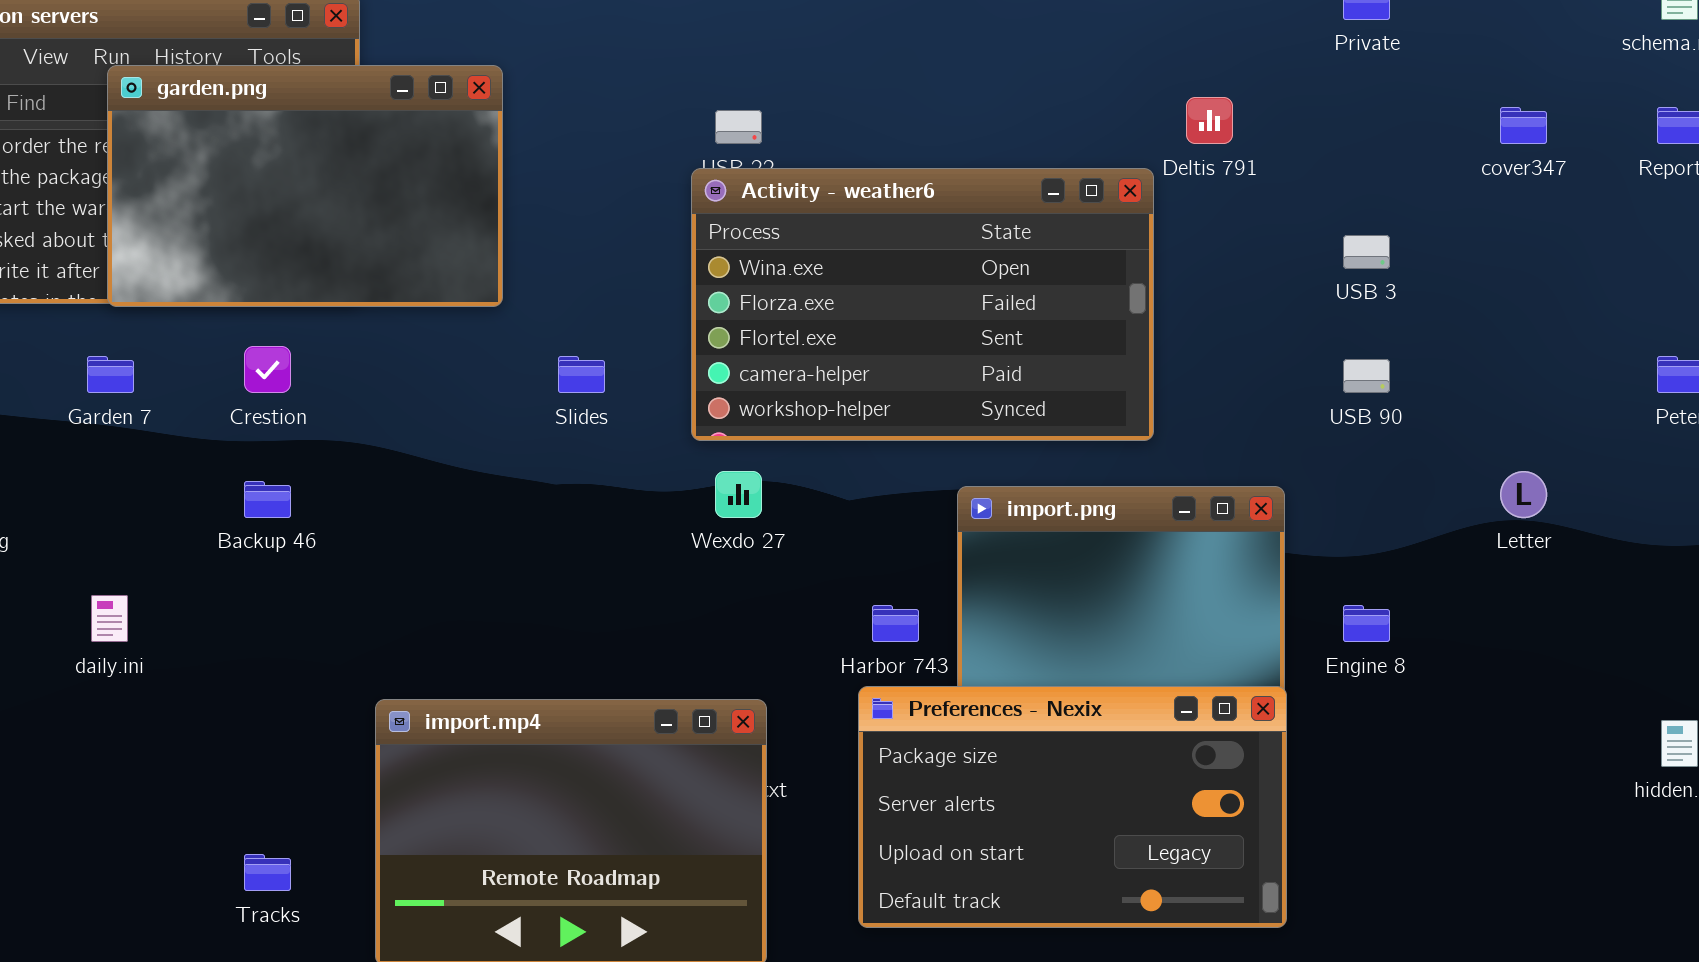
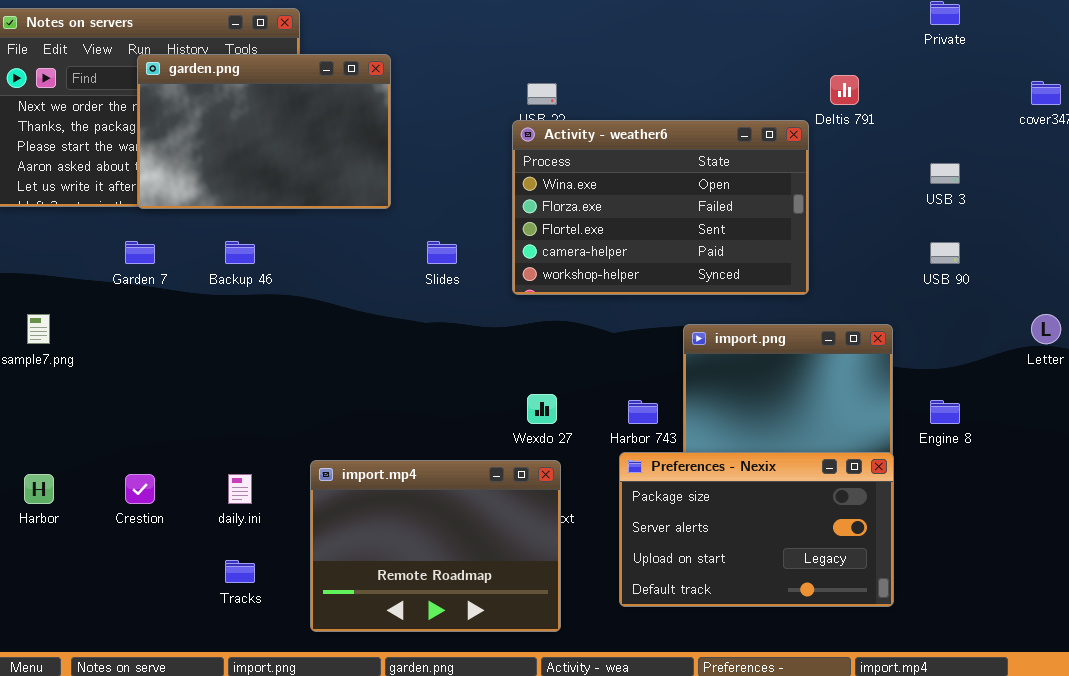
Crestion: [244,346,291,393] -> [125,474,155,504], moved
Wexdo 27: [715,471,762,518] -> [527,394,557,424], moved
Backup 46: [244,481,291,518] -> [225,241,255,264], moved
daily.ini: [91,595,128,642] -> [228,474,252,504], moved

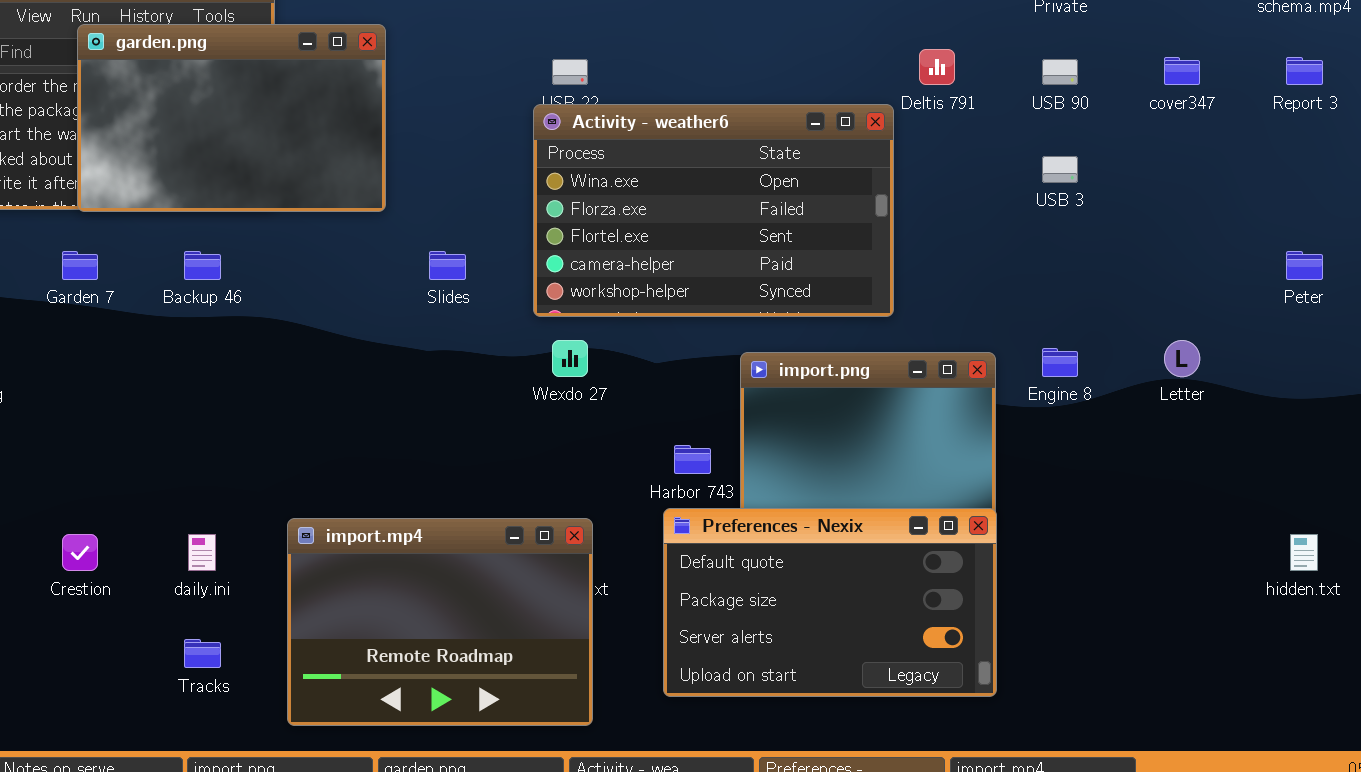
USB 90: [930,242,960,264] -> [1042,59,1078,85], moved
Wexdo 27: [527,394,557,424] -> [552,340,588,377], moved
Engine 8: [930,400,960,424] -> [1042,348,1078,377], moved
Preferences - Nexix: [619,452,894,607] -> [663,508,997,697], scrolled up 1 row

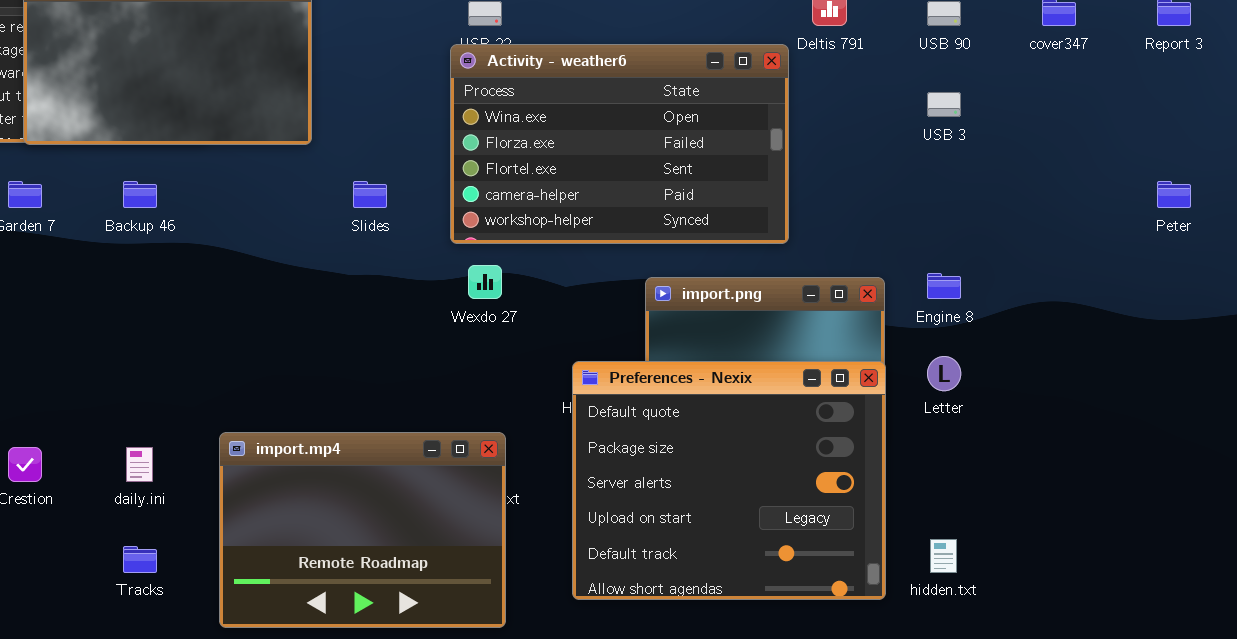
Letter: [1164,340,1200,377] -> [927,356,961,391], moved
Preferences - Nexix: [663,508,997,697] -> [572,361,886,600], resized
hidden.txt: [1290,534,1318,571] -> [930,539,957,573], moved

